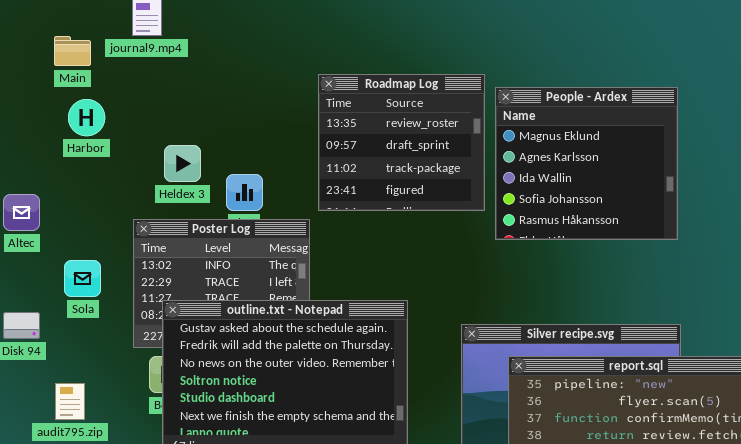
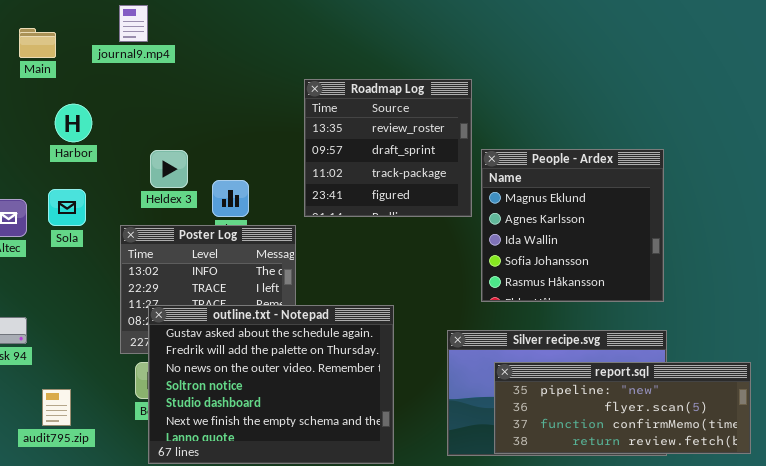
Main: [54,36,91,66] -> [19,28,56,58], moved
People - Ardex: [495,87,678,240] -> [481,149,664,302], moved
Sola: [64,260,101,297] -> [48,189,86,226], moved

